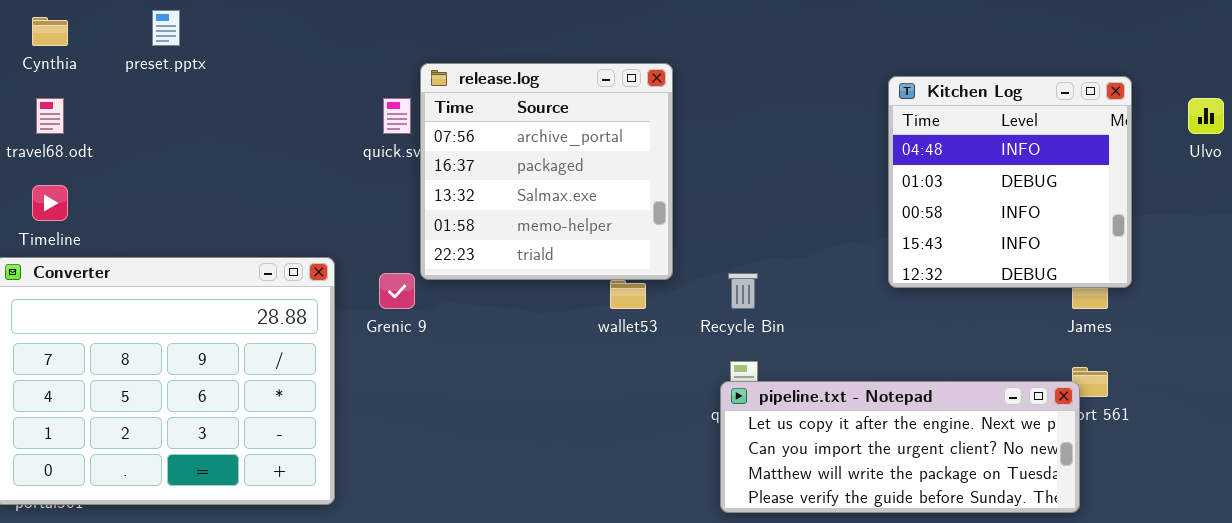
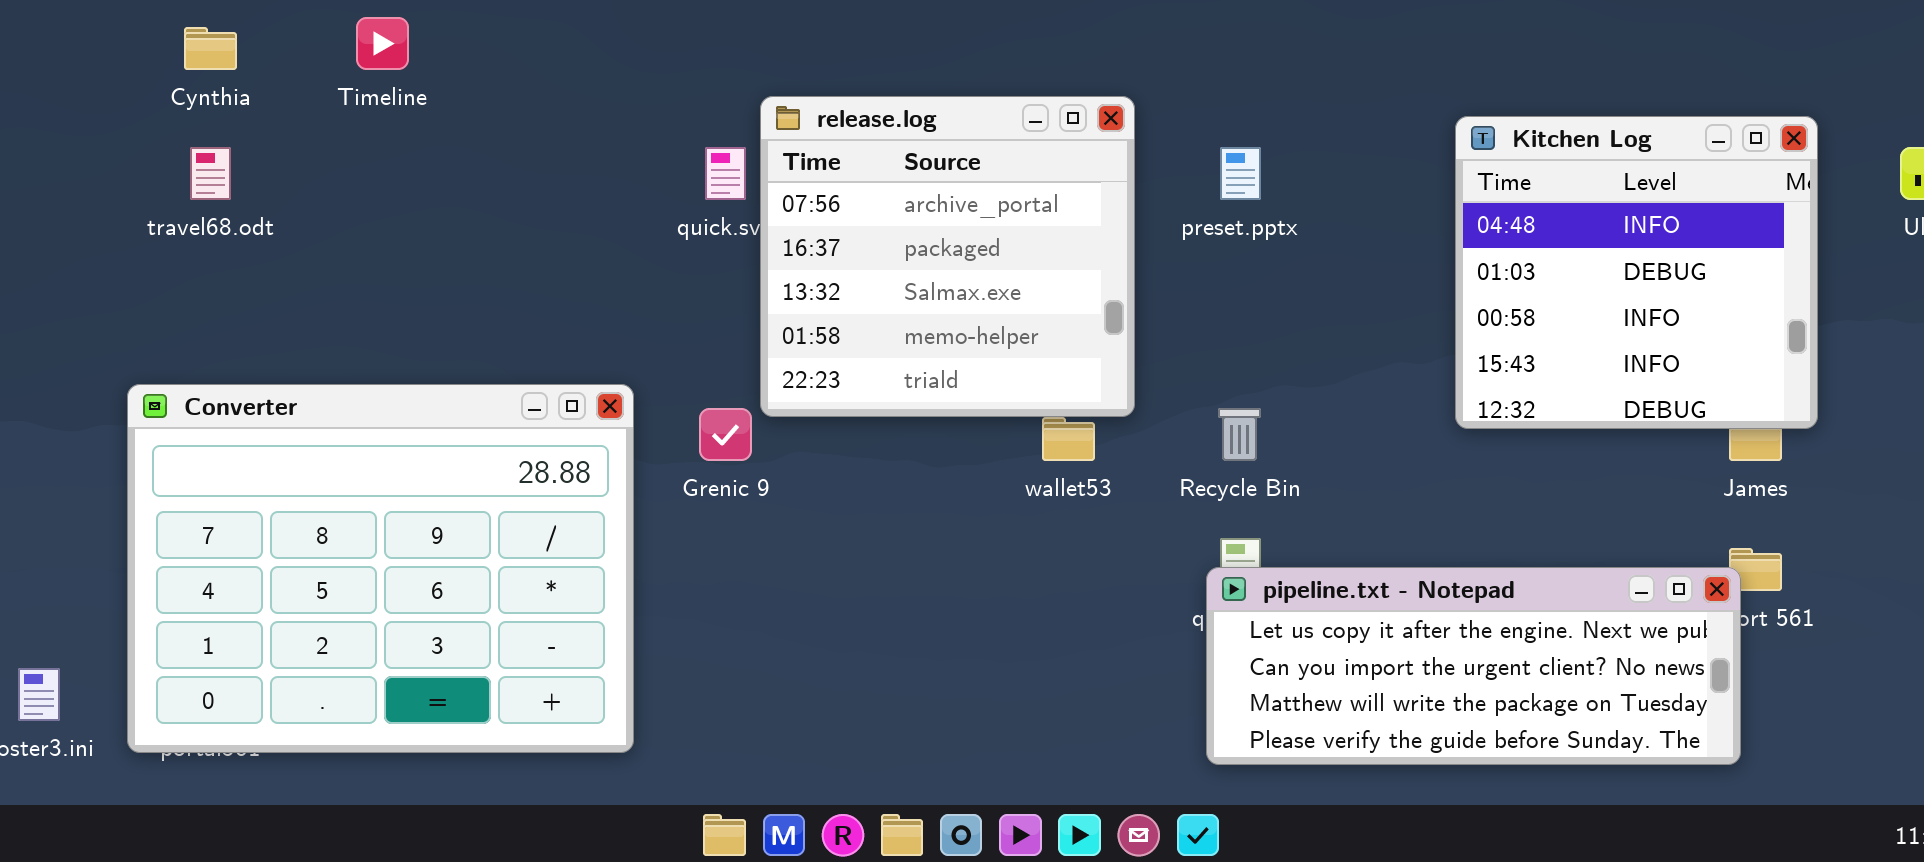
preset.pptx: [152,10,180,46] -> [1220,147,1261,200], moved
Timeline: [32,185,68,221] -> [356,17,409,70], moved

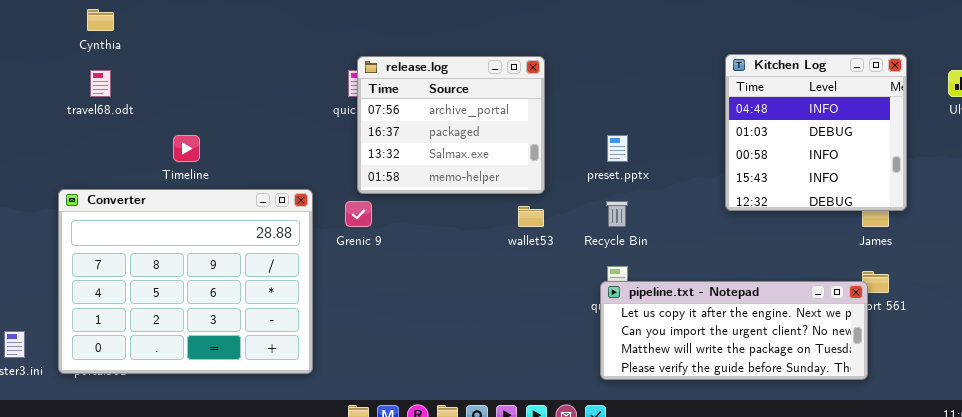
Timeline: [356,17,409,70] -> [173,135,200,162], moved
release.log: [760,96,1135,417] -> [357,56,545,194], moved, resized
preset.pptx: [1220,147,1261,200] -> [607,135,628,162], moved

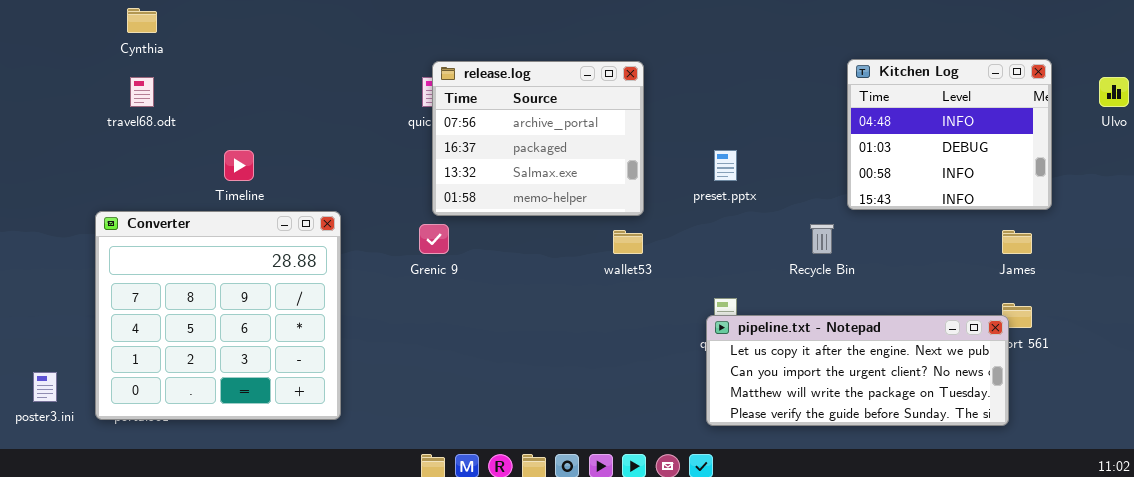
Kitchen Log: [725,54,907,211] -> [847,59,1052,210], resized
Converter: [58,189,313,374] -> [95,211,341,420], resized
Recycle Bin: [606,201,628,227] -> [810,224,834,254], moved

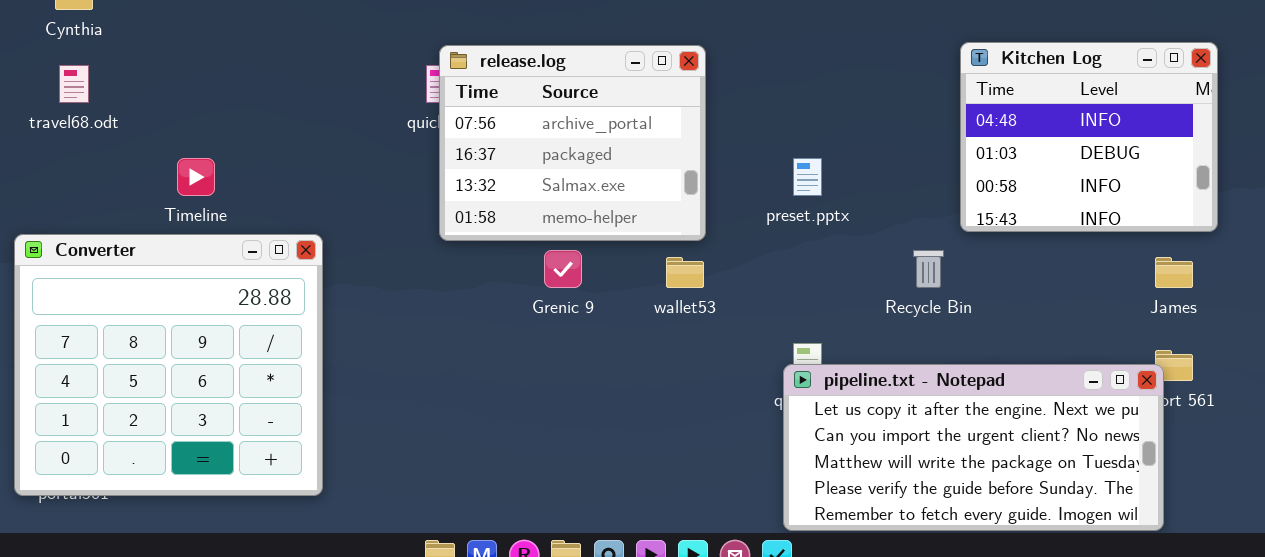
Grenic 9: [419,224,449,254] -> [544,250,582,288], moved
pipeline.txt - Notepad: [706,315,1009,426] -> [783,364,1164,531], resized

